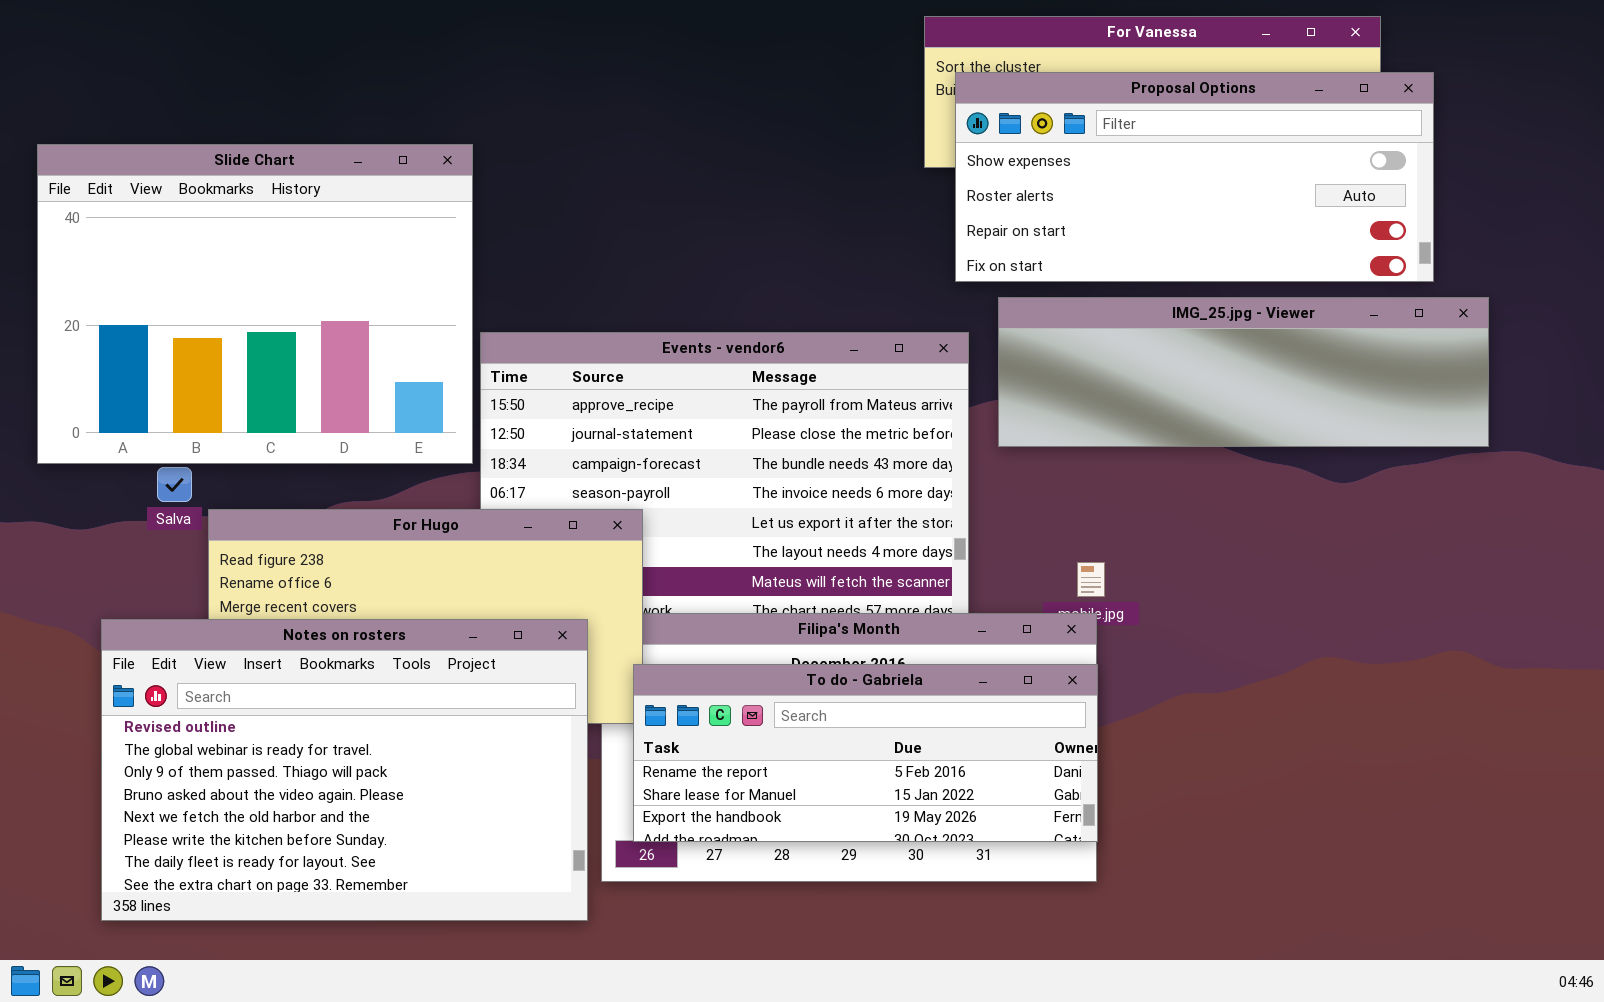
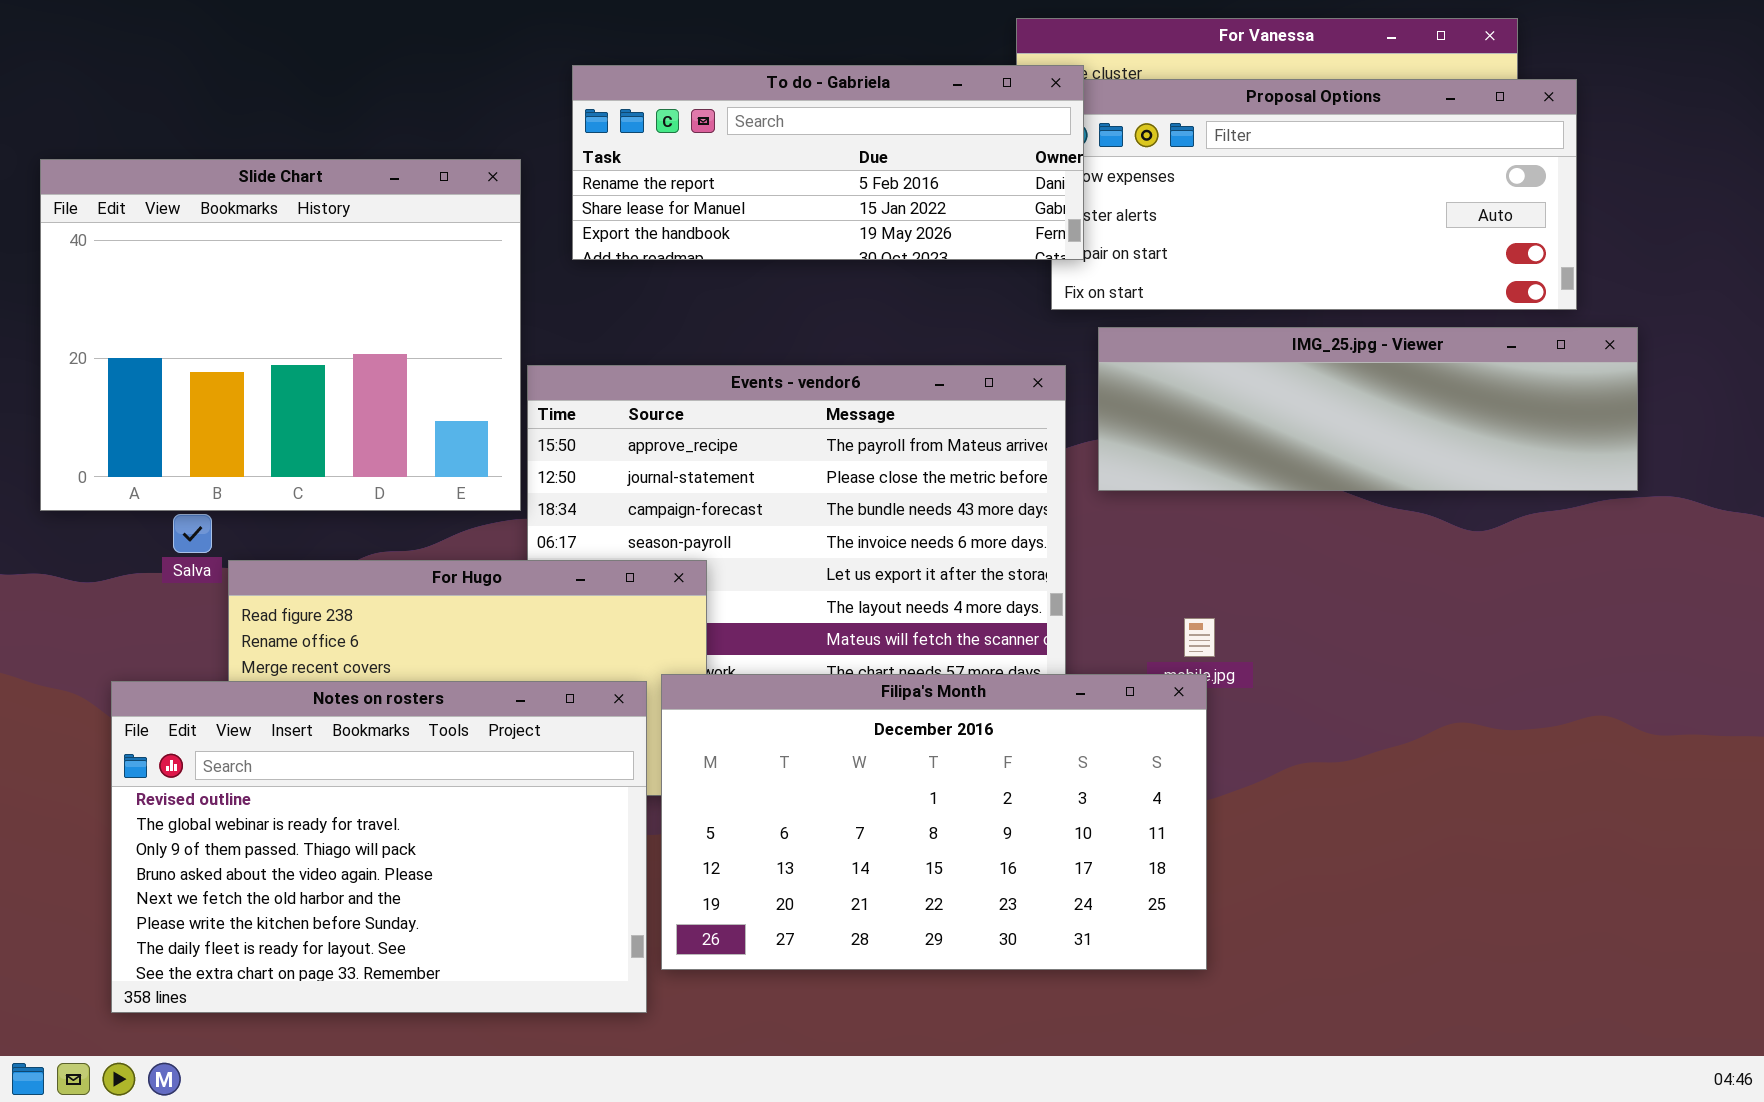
Filipa's Month: [601,613,1097,882] -> [661,674,1207,970], raised
To do - Gabriela: [633,664,1098,842] -> [572,65,1084,260], moved

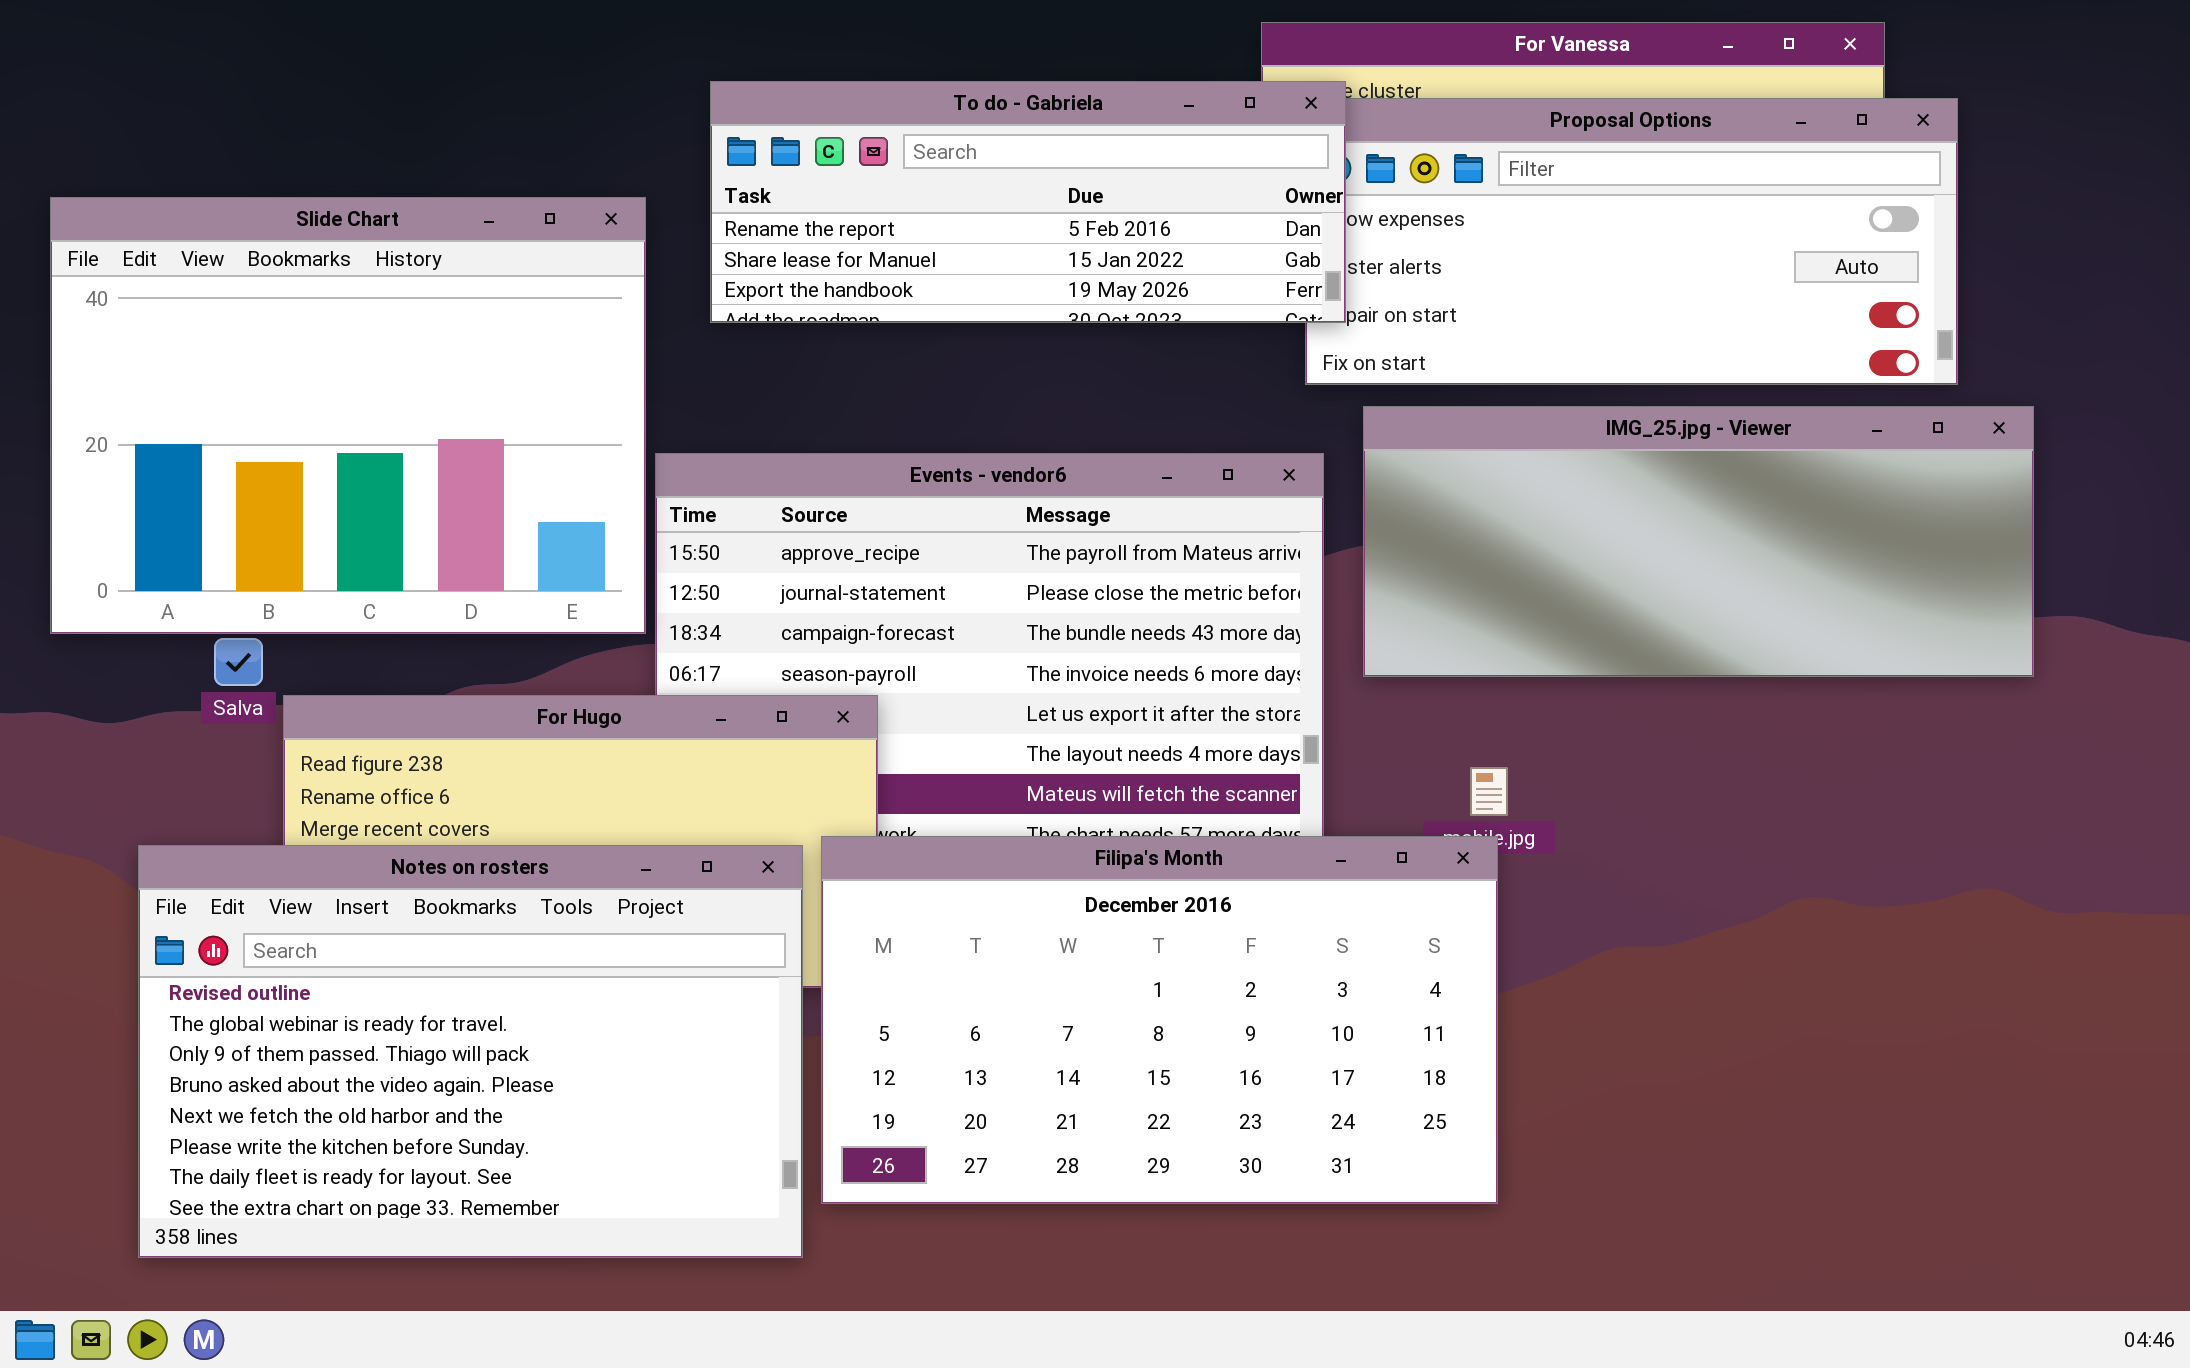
IMG_25.jpg - Viewer: [1098,327,1638,491] -> [1363,406,2034,677], resized

